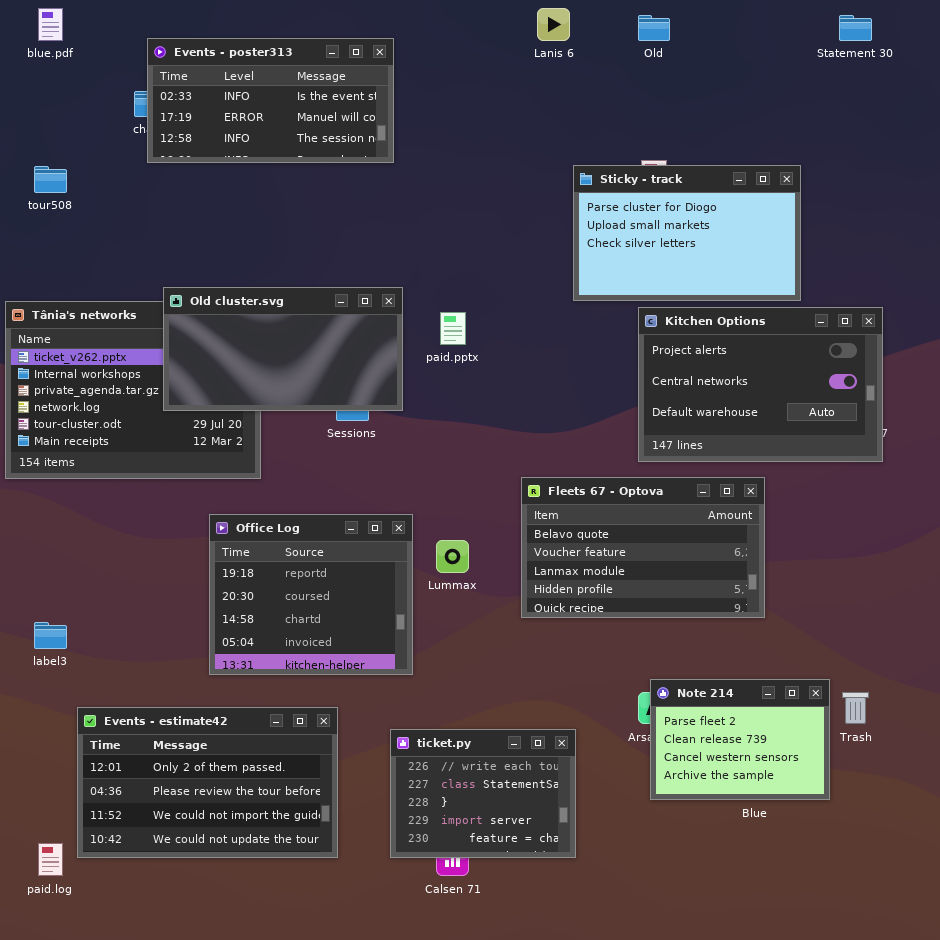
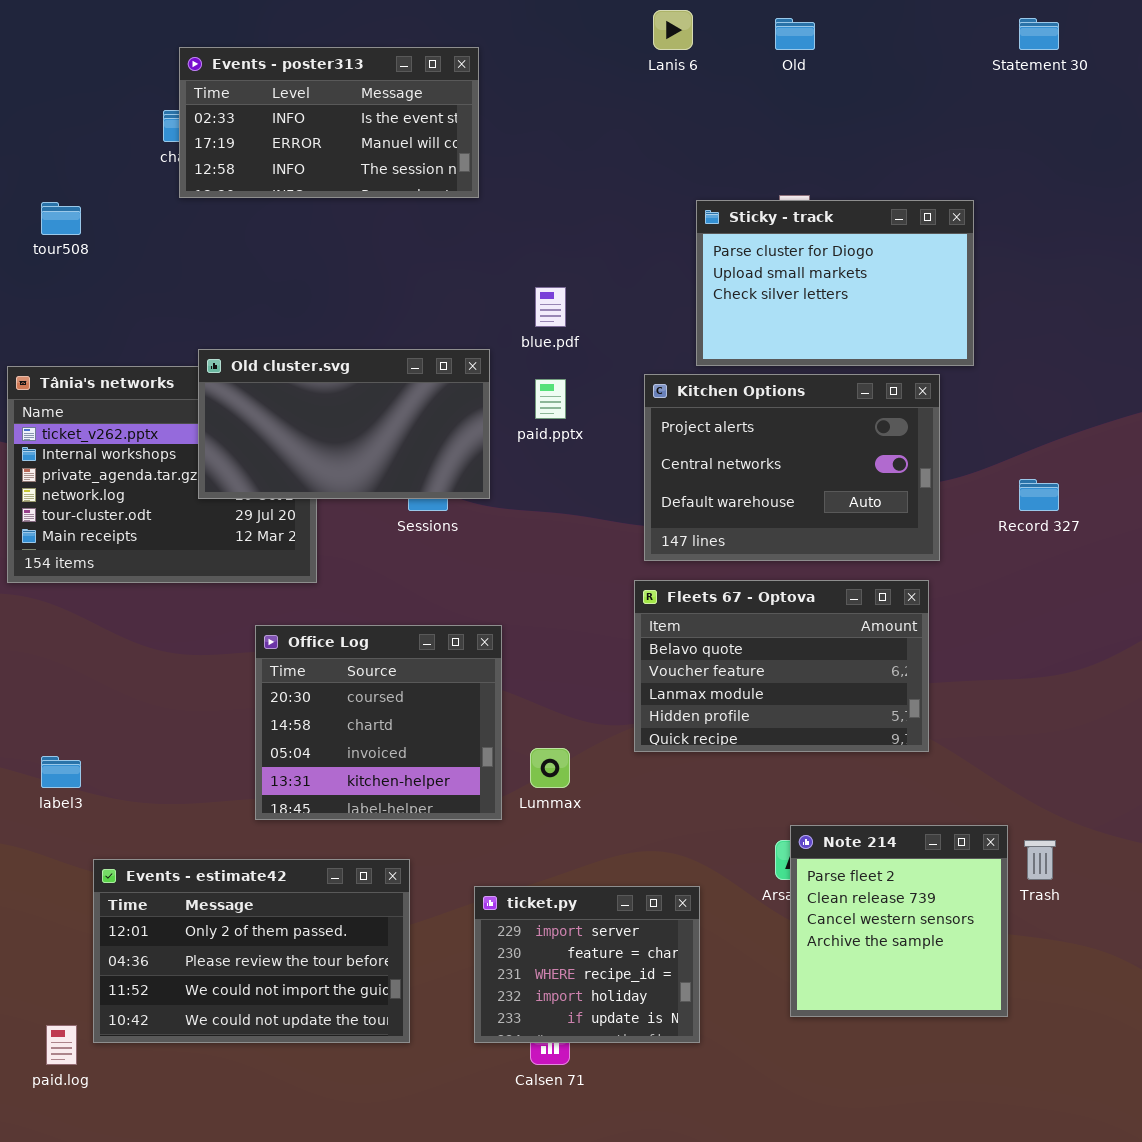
blue.pdf: [38,8,63,41] -> [535,287,566,327], moved
Kitchen Options: [638,307,883,462] -> [644,374,940,561], moved
Office Log: [209,514,413,675] -> [255,625,502,820], scrolled down 1 row
Lummax: [436,540,469,573] -> [530,748,570,788], moved
Note 214: [650,679,830,800] -> [790,825,1008,1017], resized
ticket.py: [390,729,576,858] -> [474,886,700,1043], scrolled down 3 rows

